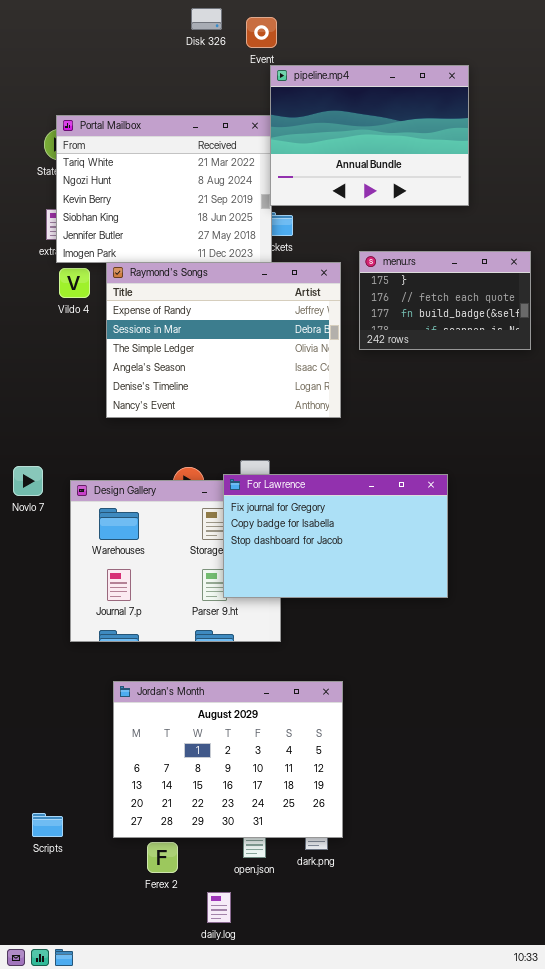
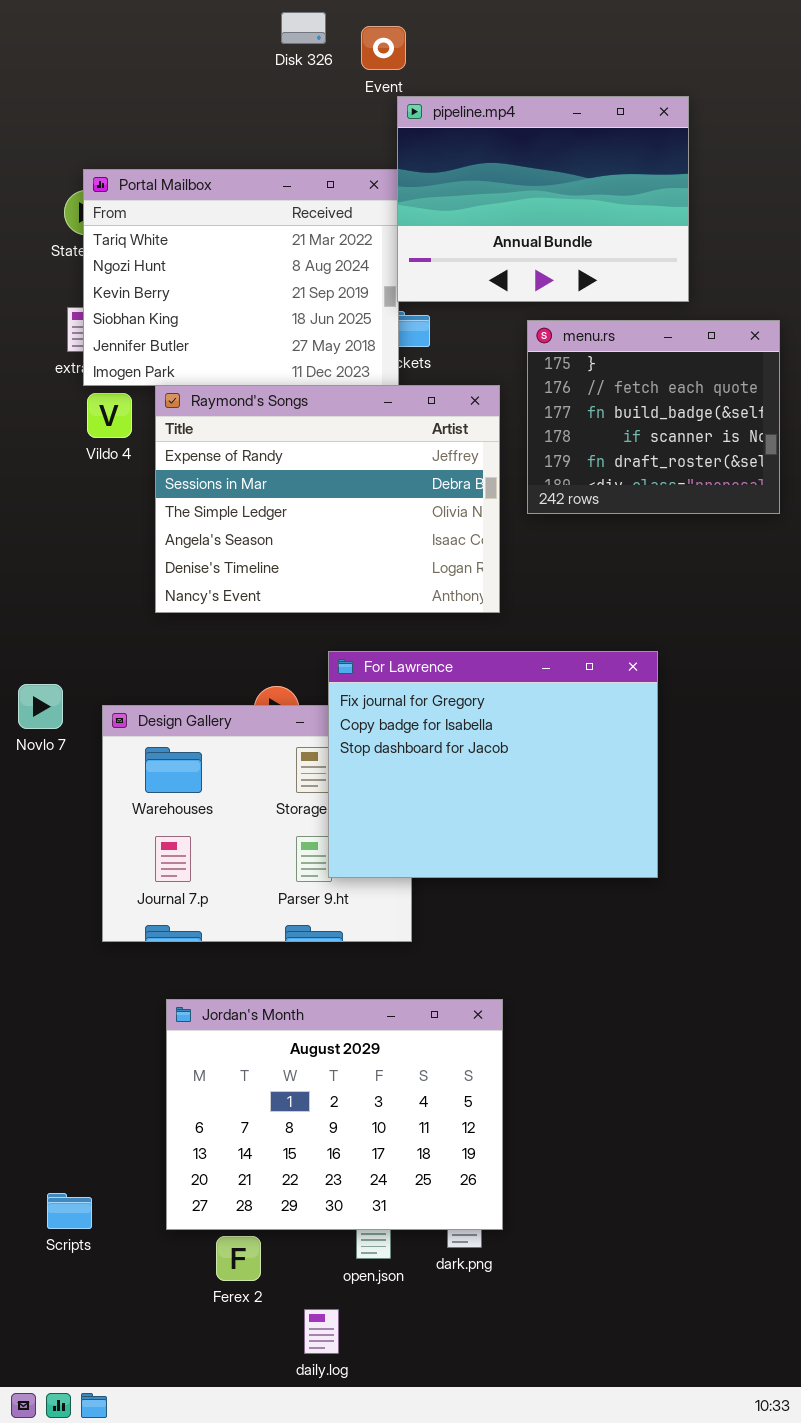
menu.rs: [359,251,531,350] -> [527,320,780,514], resized
For Lawrence: [223,474,448,598] -> [328,651,658,878], resized

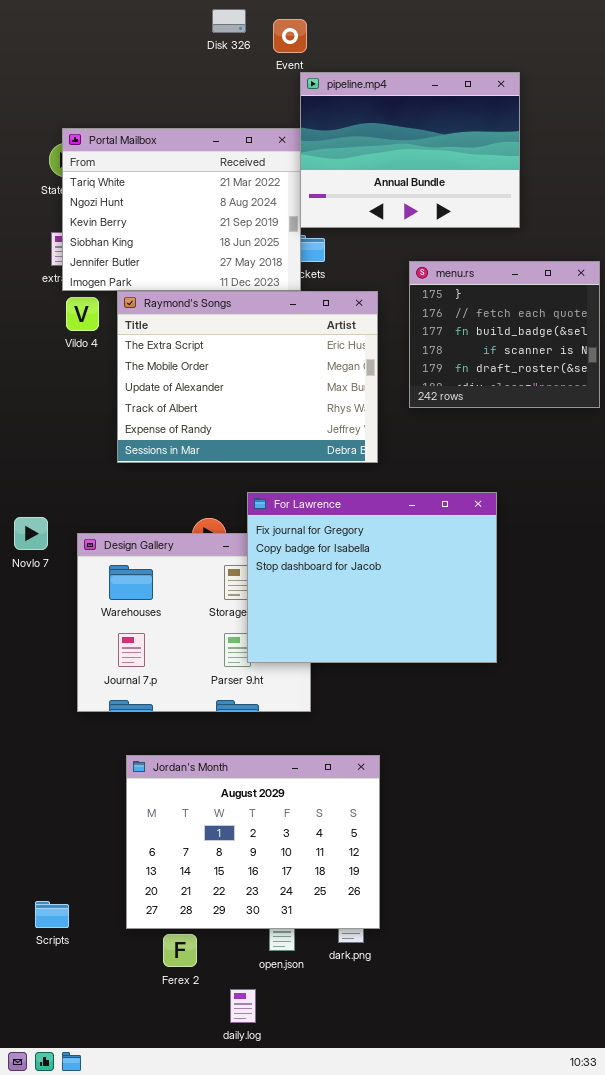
menu.rs: [527,320,780,514] -> [409,261,600,408], moved
Raymond's Songs: [155,385,500,613] -> [117,291,378,463], scrolled up 4 rows

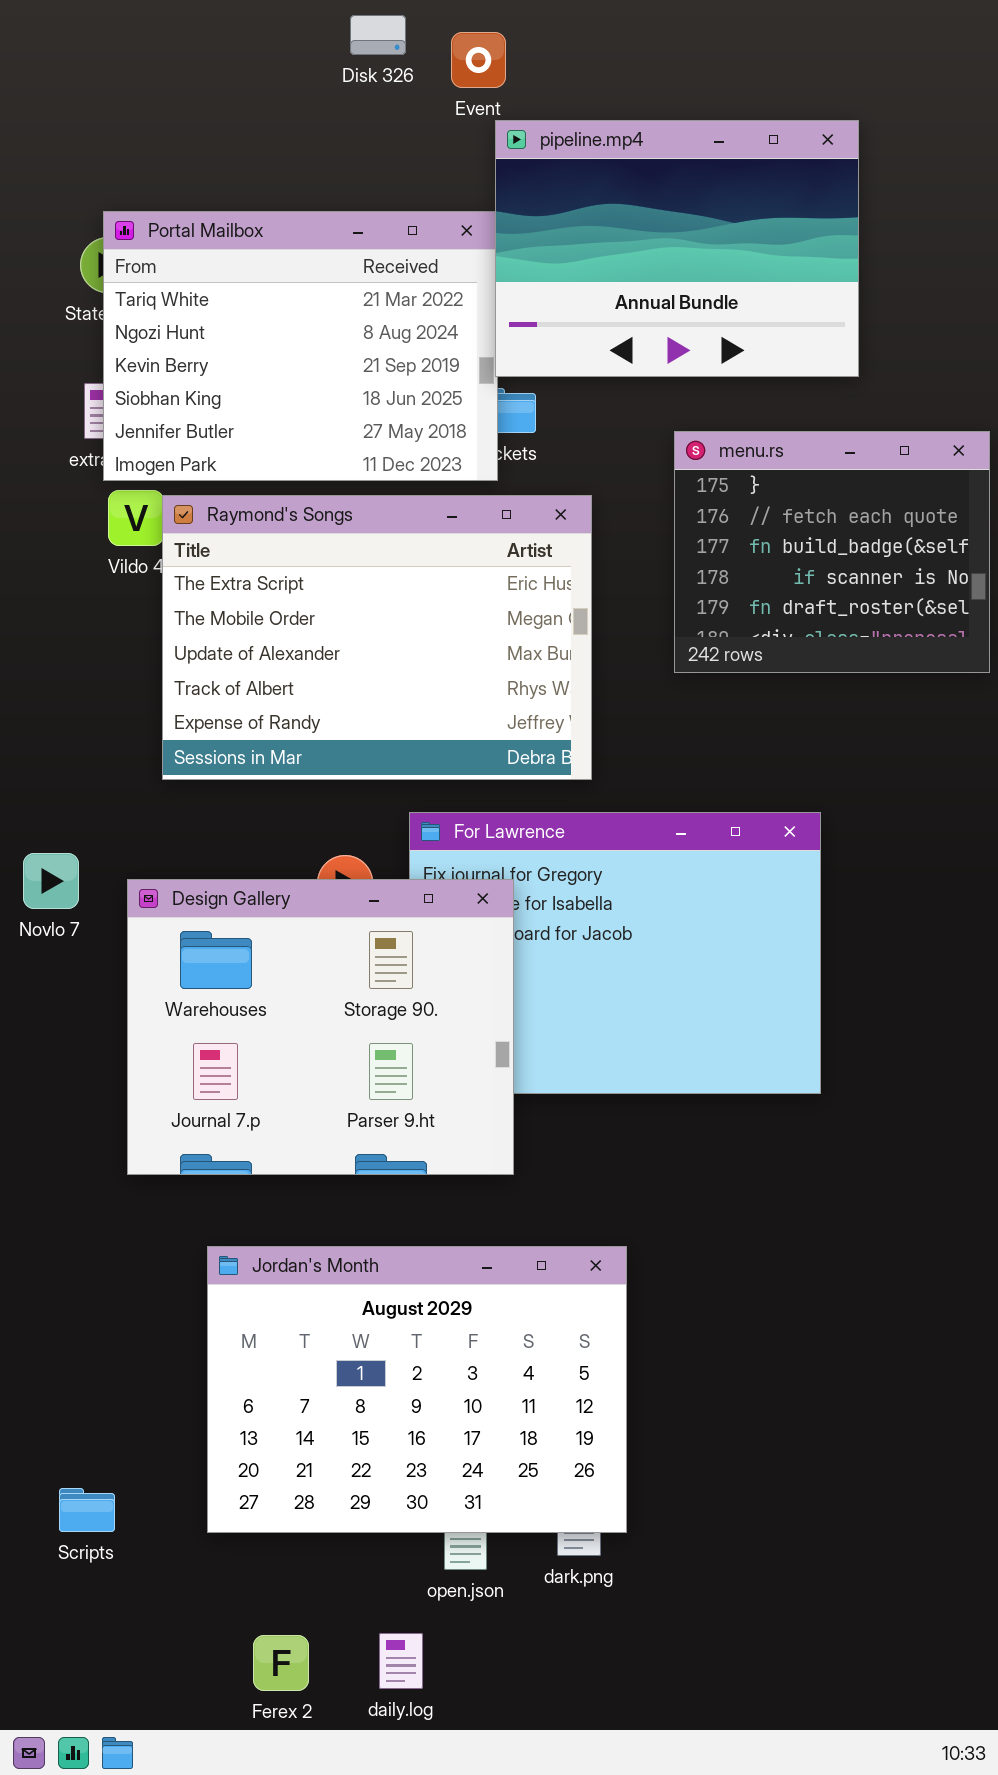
Raymond's Songs: [117,291,378,463] -> [162,495,592,780], moved
Design Gallery: [77,533,311,712] -> [127,879,514,1175], raised
Ferex 2: [163,934,197,967] -> [253,1635,309,1691], moved

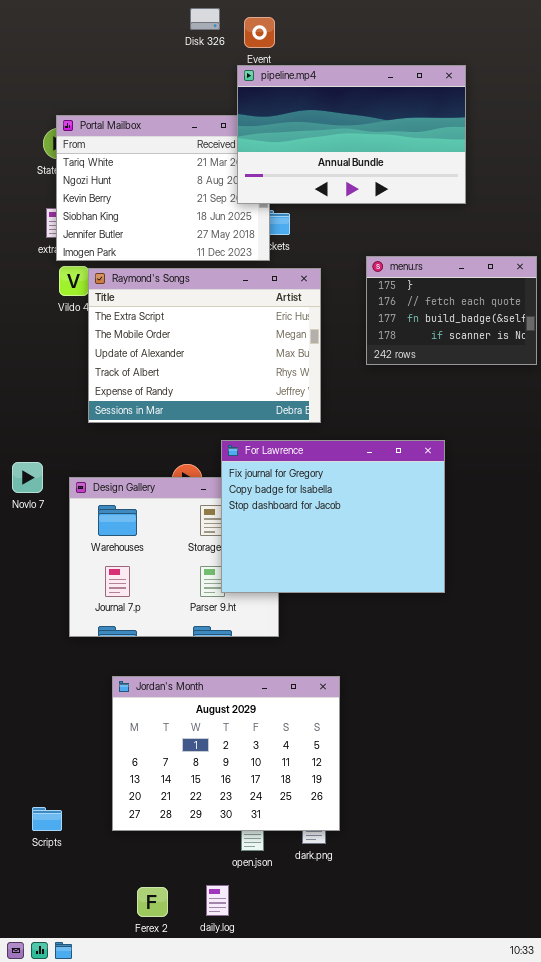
pipeline.mp4: [495,120,859,377] -> [237,65,466,204], resized
menu.rs: [674,431,990,673] -> [366,256,537,365], resized
For Lawrence: [409,812,821,1094] -> [221,440,445,593], raised

